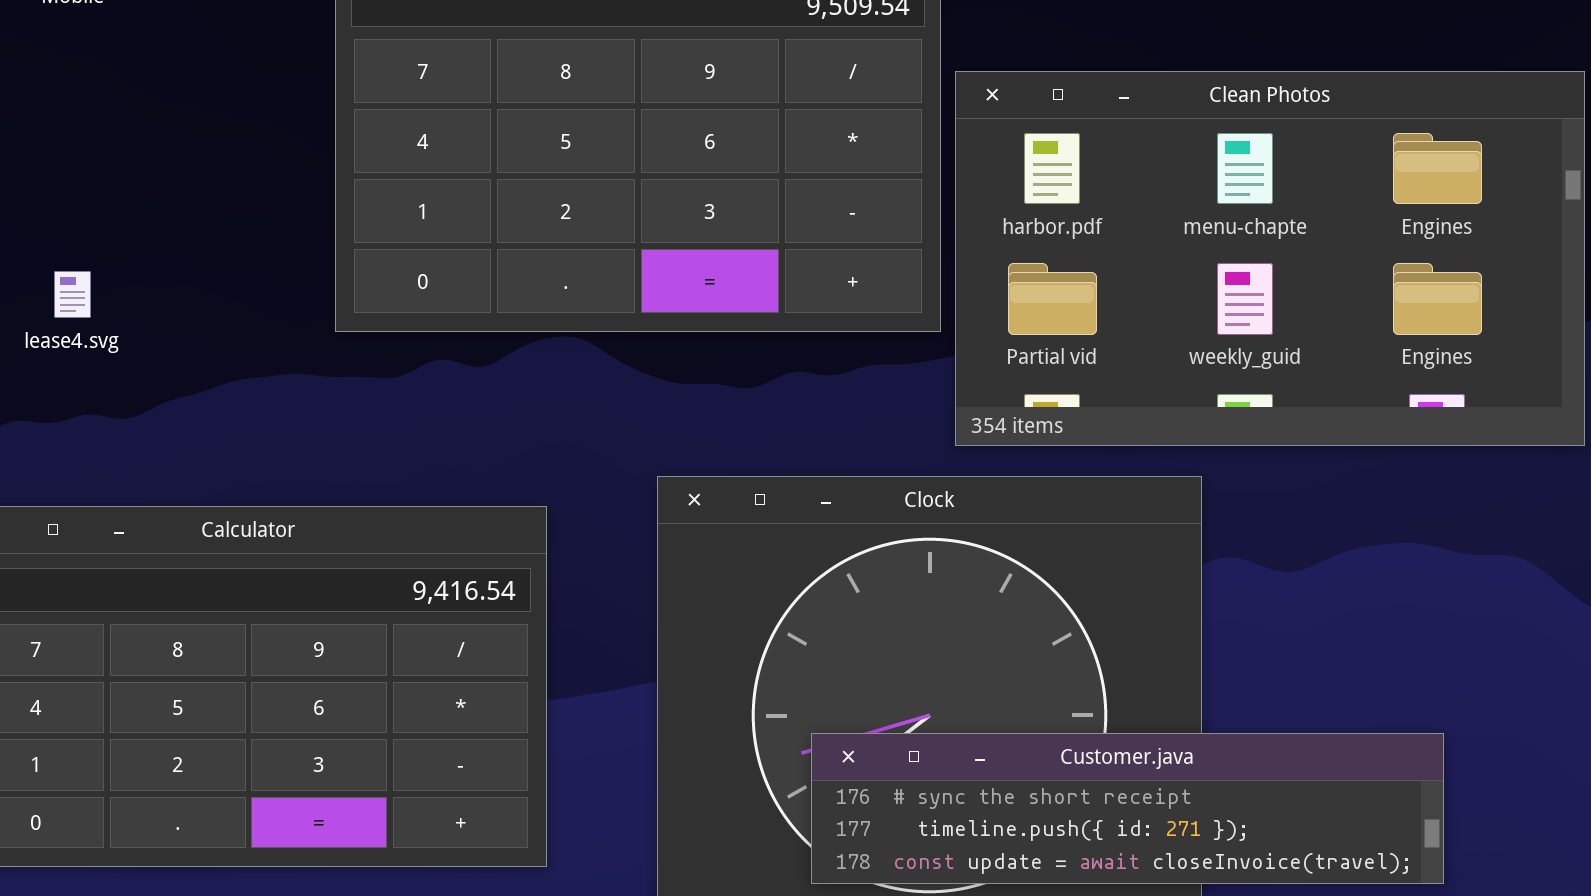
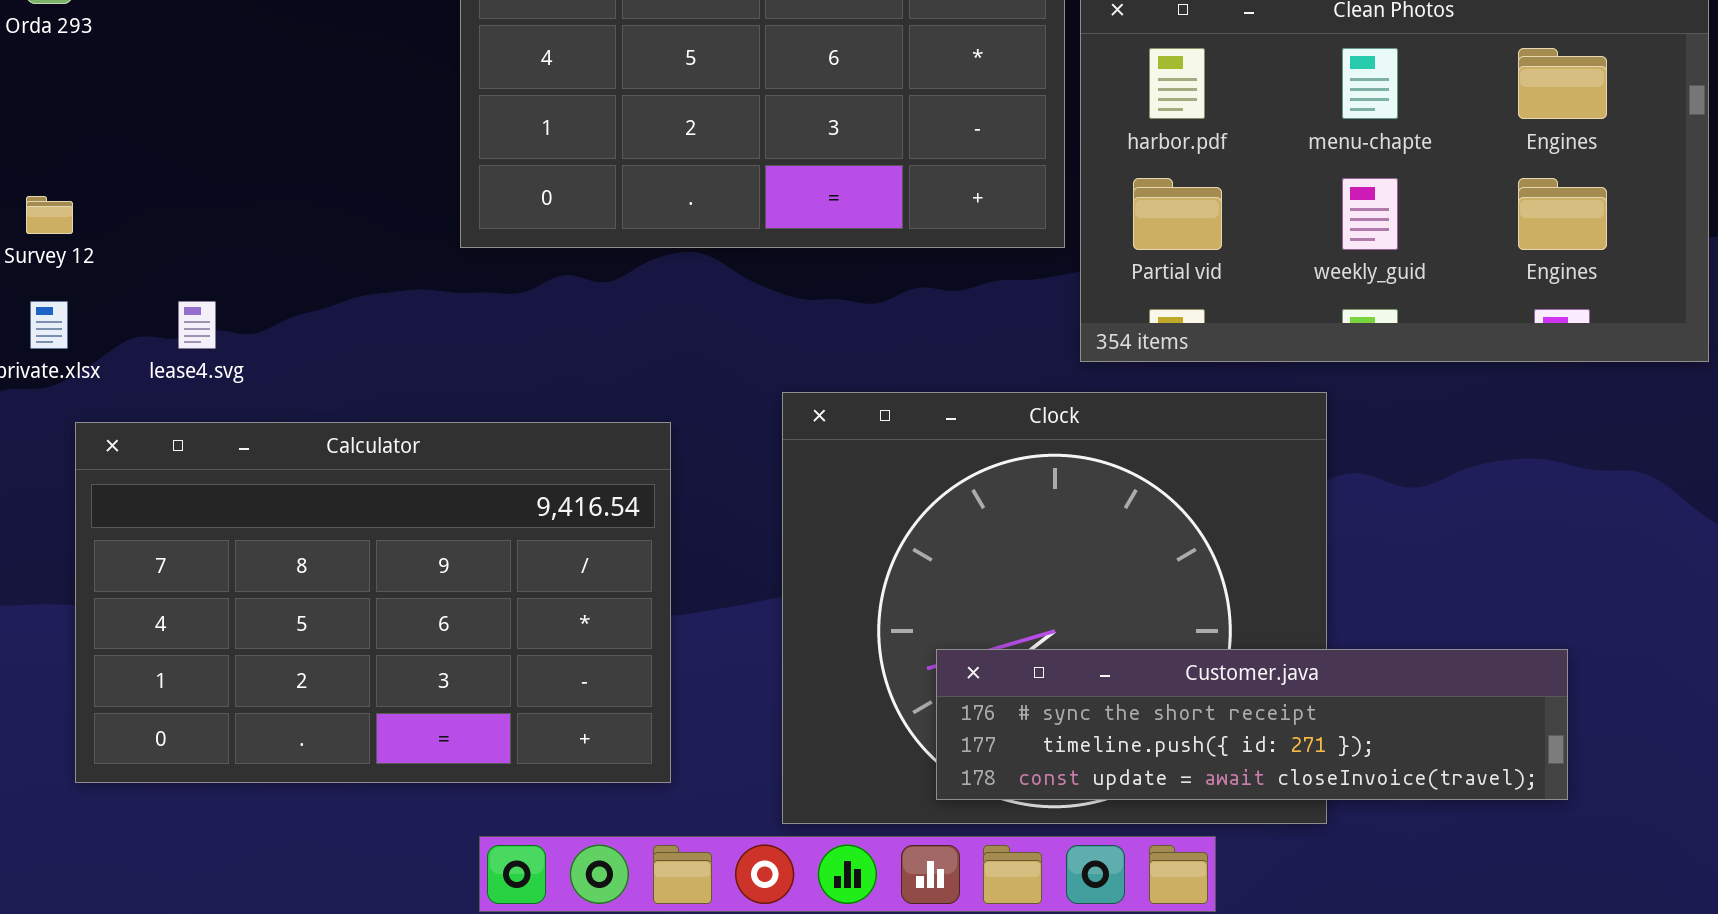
lease4.svg: [54,271,91,318] -> [178,301,216,349], moved

